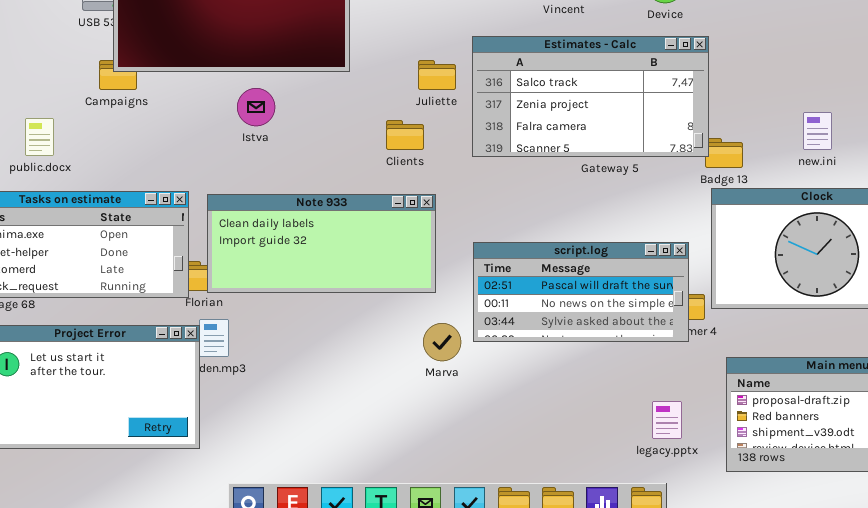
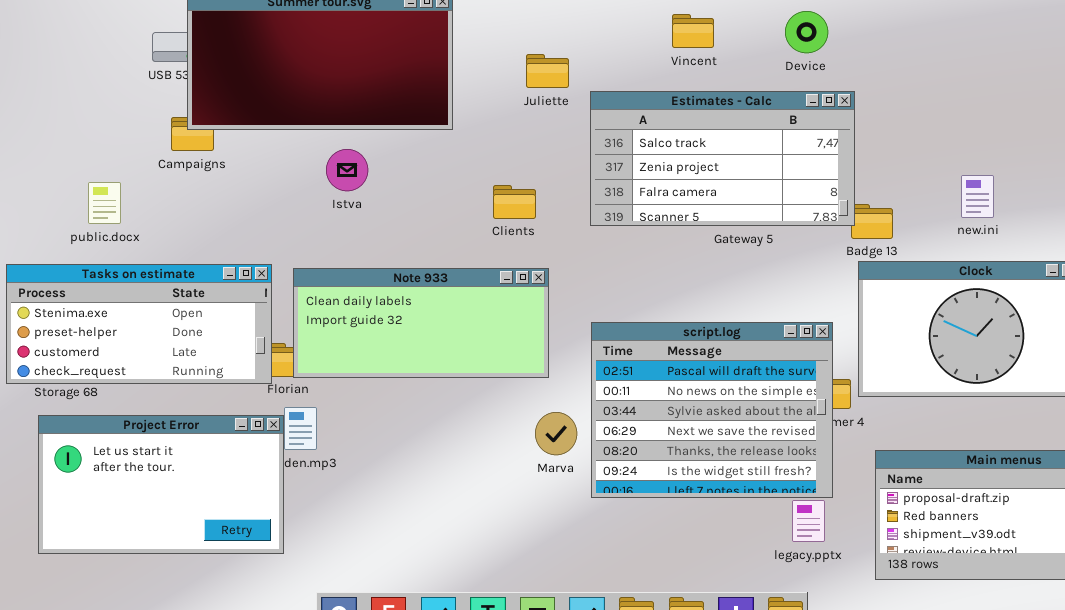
Juliette: [418,60,456,90] -> [526,54,569,88], moved
script.log: [473,242,689,342] -> [591,322,833,498], resized

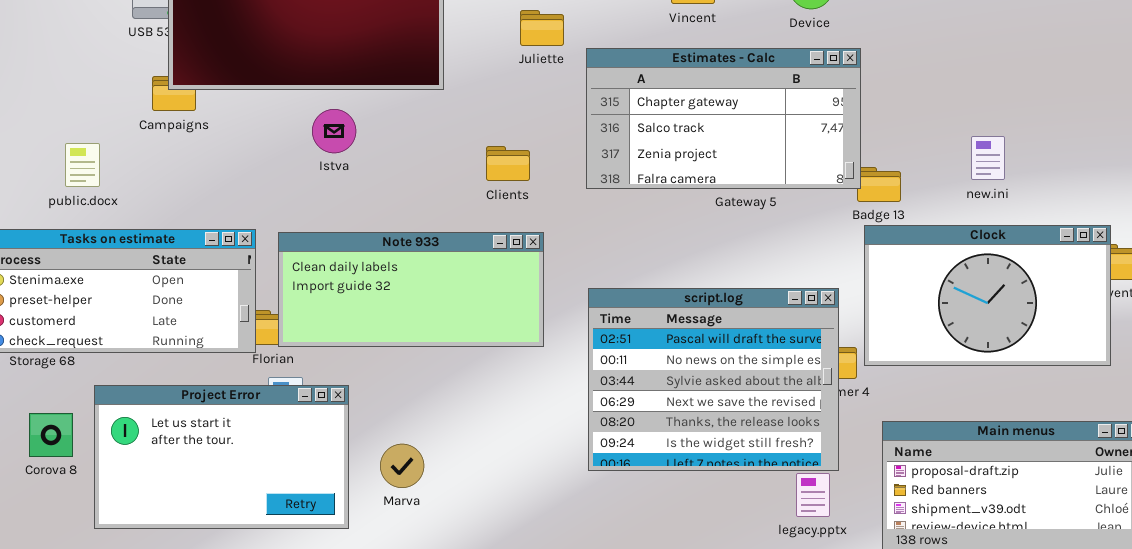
Estimates - Calc: [590,91,855,226] -> [586,48,861,189], scrolled up 1 row
Marva: [535,412,577,455] -> [380,444,424,488], moved
Project Error: [38,415,284,554] -> [94,385,349,529], moved

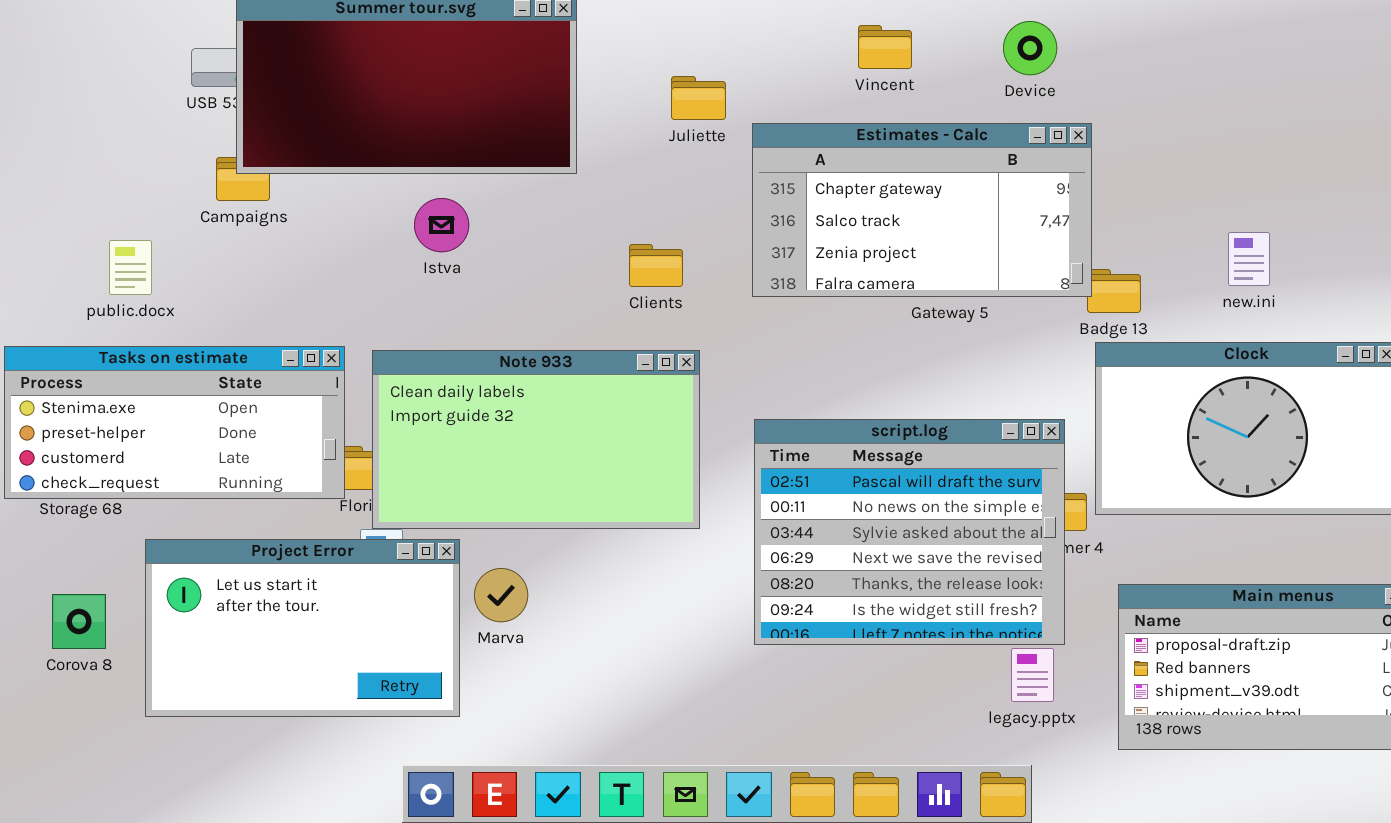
Note 933: [278,232,544,347] -> [372,350,700,529], resized
Corova 8: [29,413,73,457] -> [52,594,106,649], moved
Marva: [380,444,424,488] -> [474,568,528,622], moved

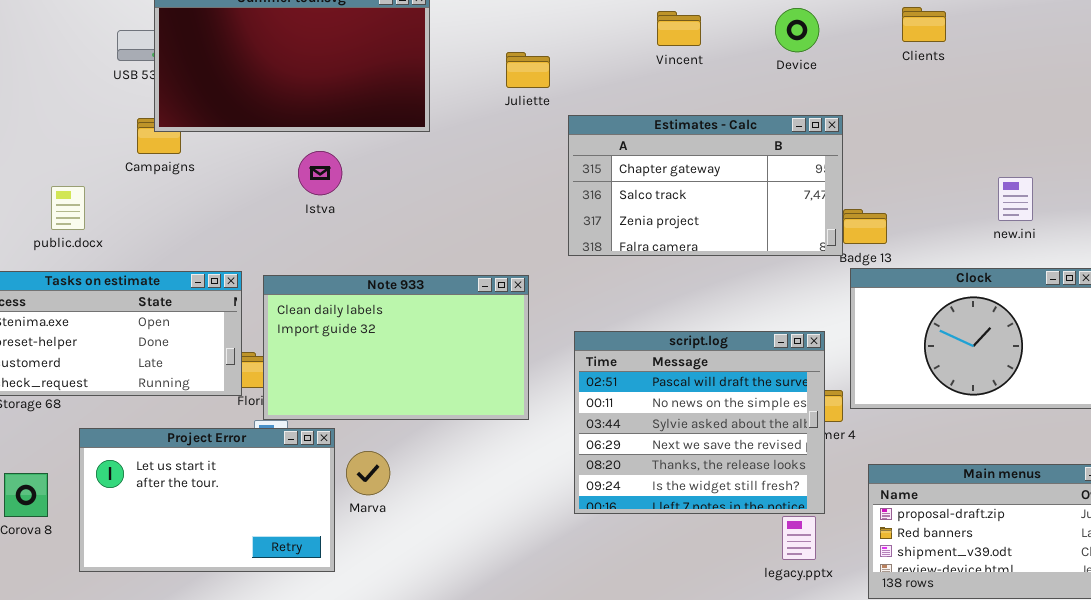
Estimates - Calc: [752,123,1092,297] -> [568,115,843,256], moved
new.ini: [1228,232,1270,286] -> [998,177,1033,221], moved
Clients: [629,244,683,287] -> [902,7,946,42], moved

